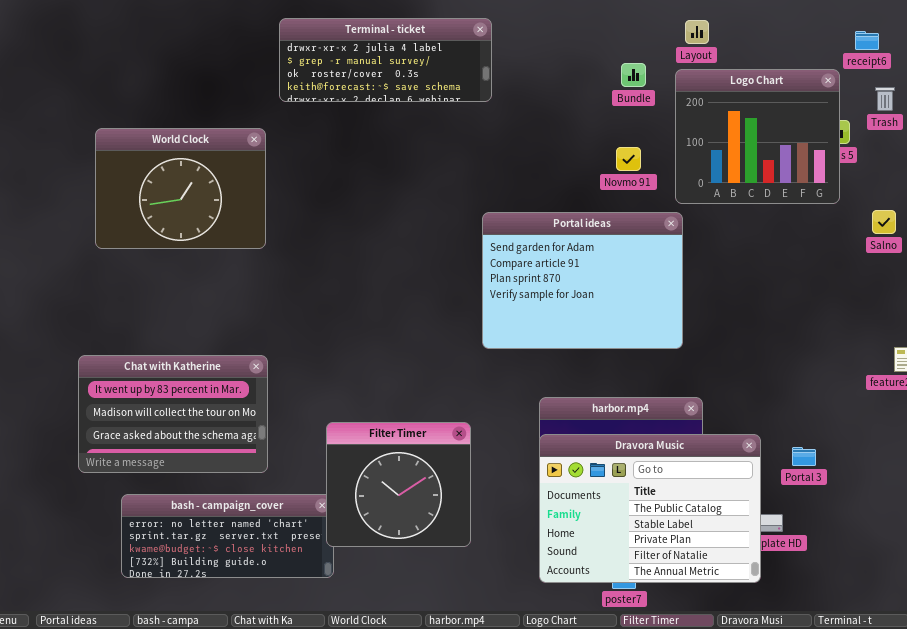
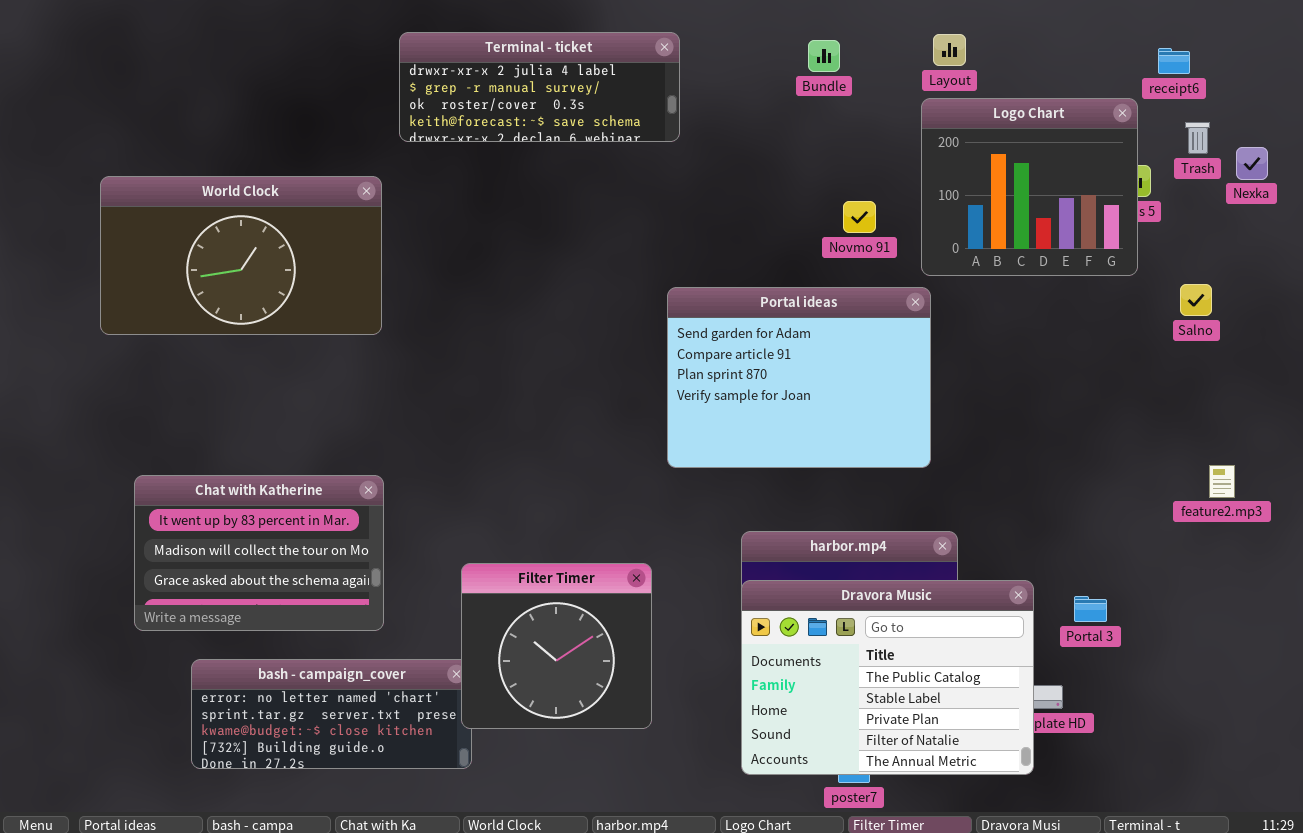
Bundle: [621,63,646,87] -> [808,40,840,72], moved
World Clock: [95,128,266,249] -> [100,176,382,335], resized

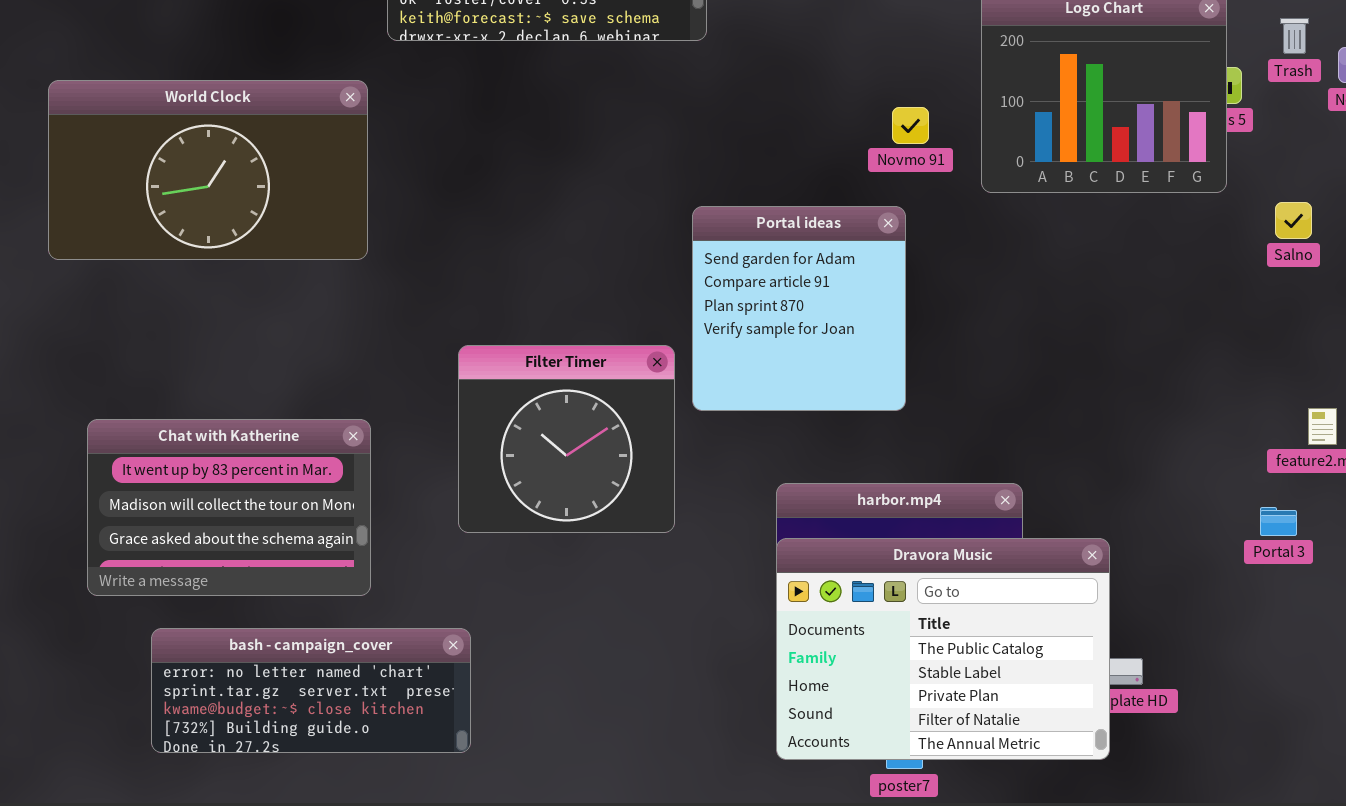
Portal ideas: [667,287,931,468] -> [692,206,906,411], resized
Filter Timer: [461,563,652,729] -> [458,345,675,533], moved
Portal 3: [1074,596,1107,622] -> [1260,507,1297,536], moved

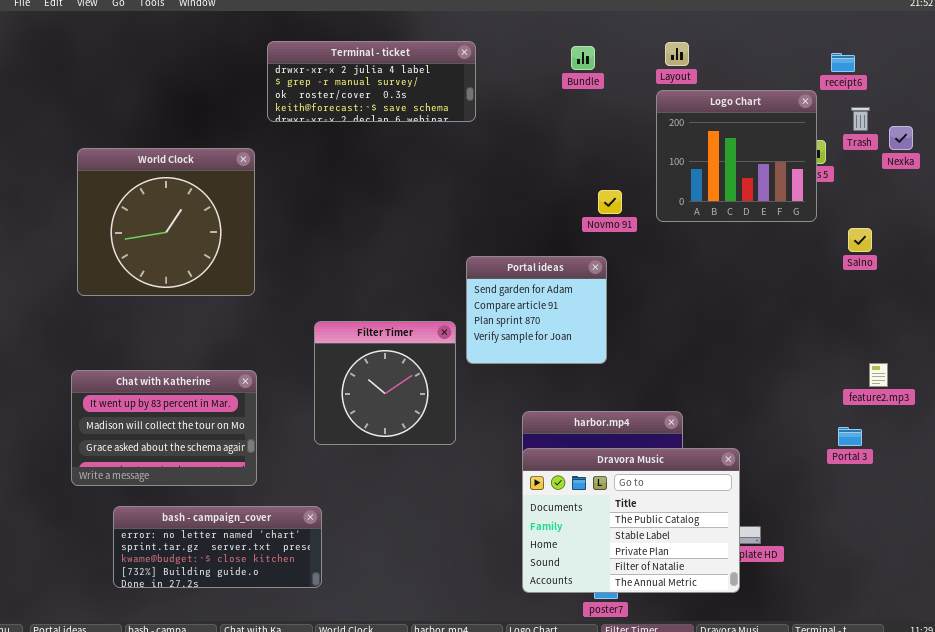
World Clock: [48,80,368,260] -> [77,148,255,296], resized
Novmo 91: [892,107,929,144] -> [598,190,622,214], moved
Portal ideas: [692,206,906,411] -> [466,256,607,364], resized

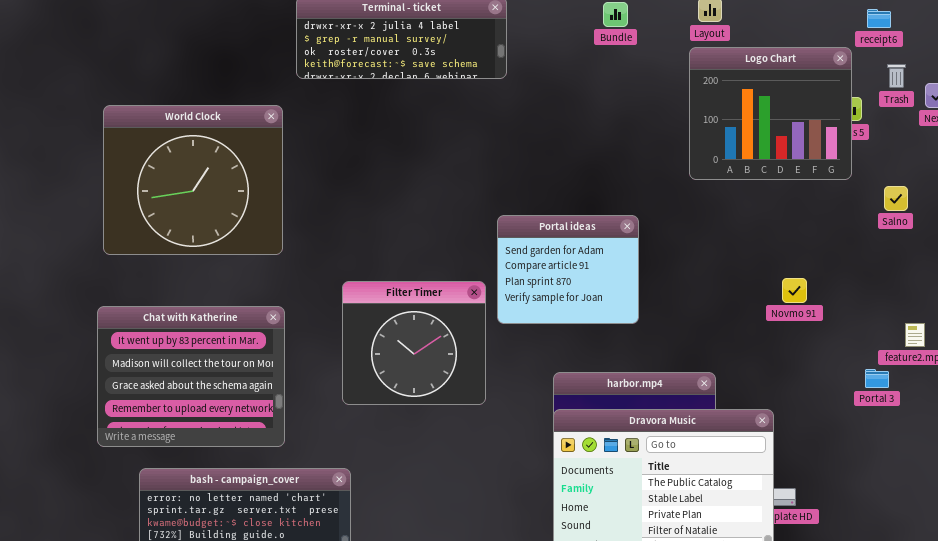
Novmo 91: [598,190,622,214] -> [782,278,807,303], moved
Chat with Katherine: [71,370,257,486] -> [97,306,285,447], resized
Portal 3: [838,427,862,446] -> [865,369,889,388], moved

